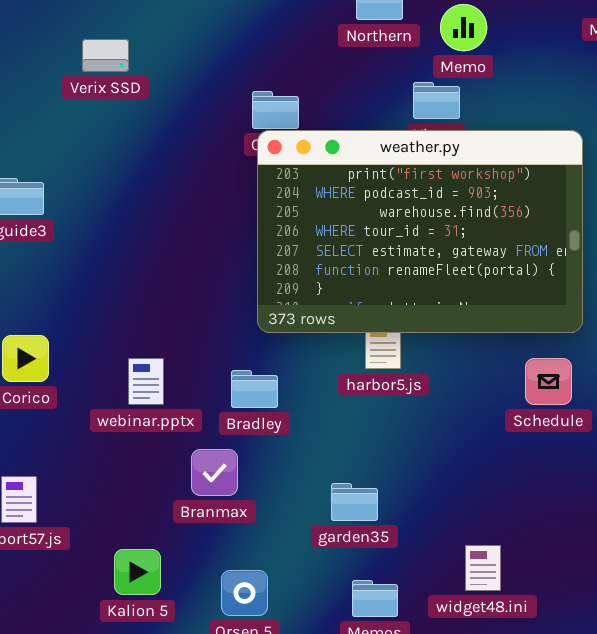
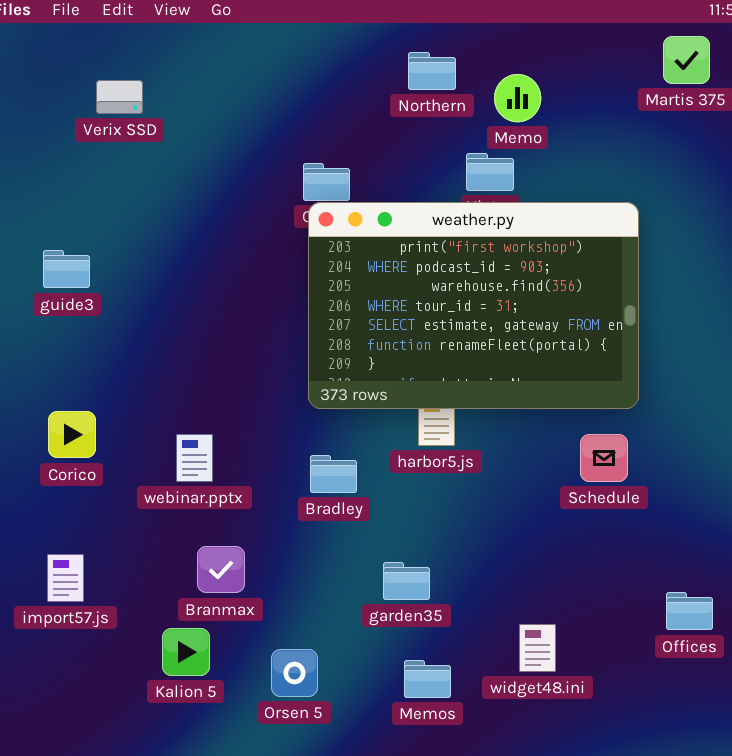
Verix SSD: [82,39,129,72] -> [96,80,143,114], moved
Bradley: [231,370,278,408] -> [310,455,357,493], moved
Branmax: [191,449,238,496] -> [197,546,245,593], moved

